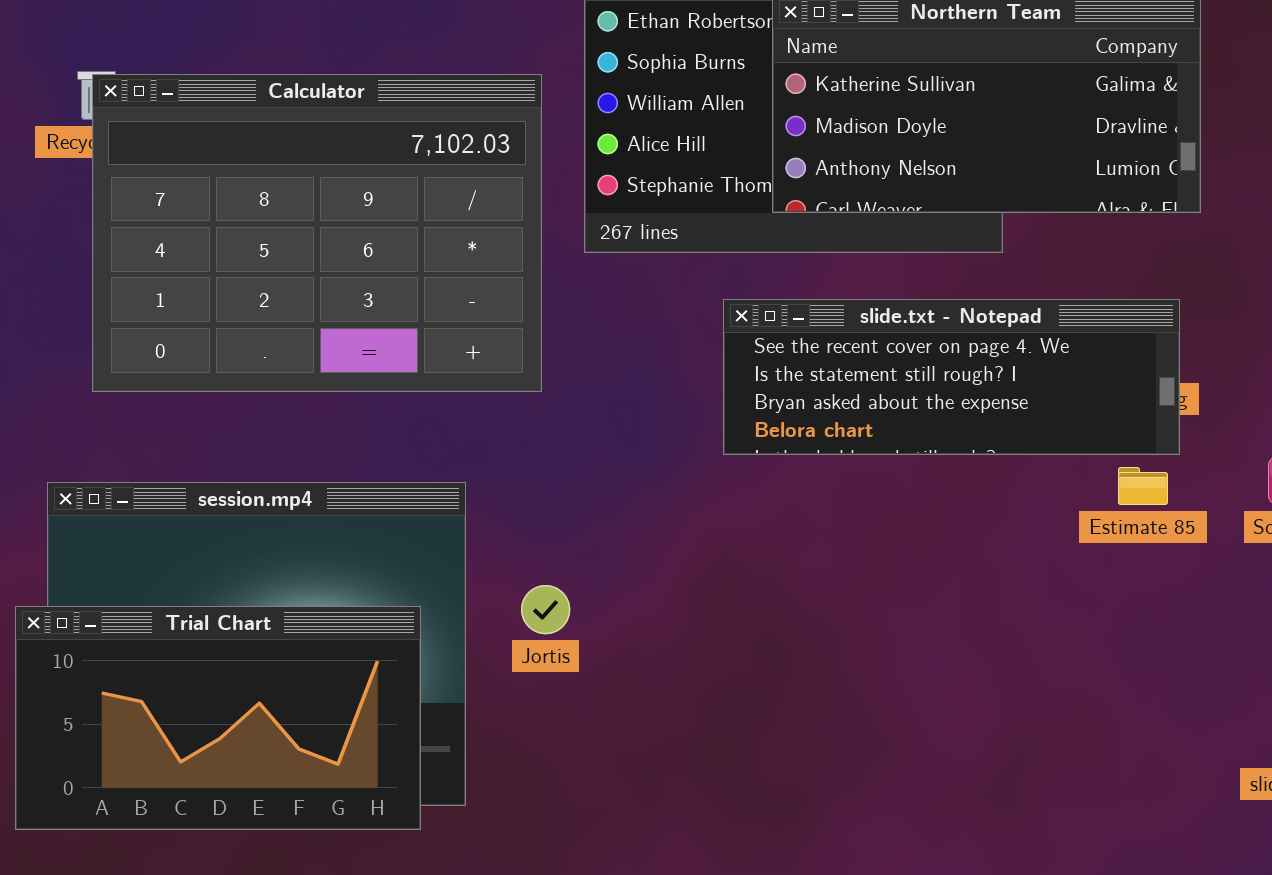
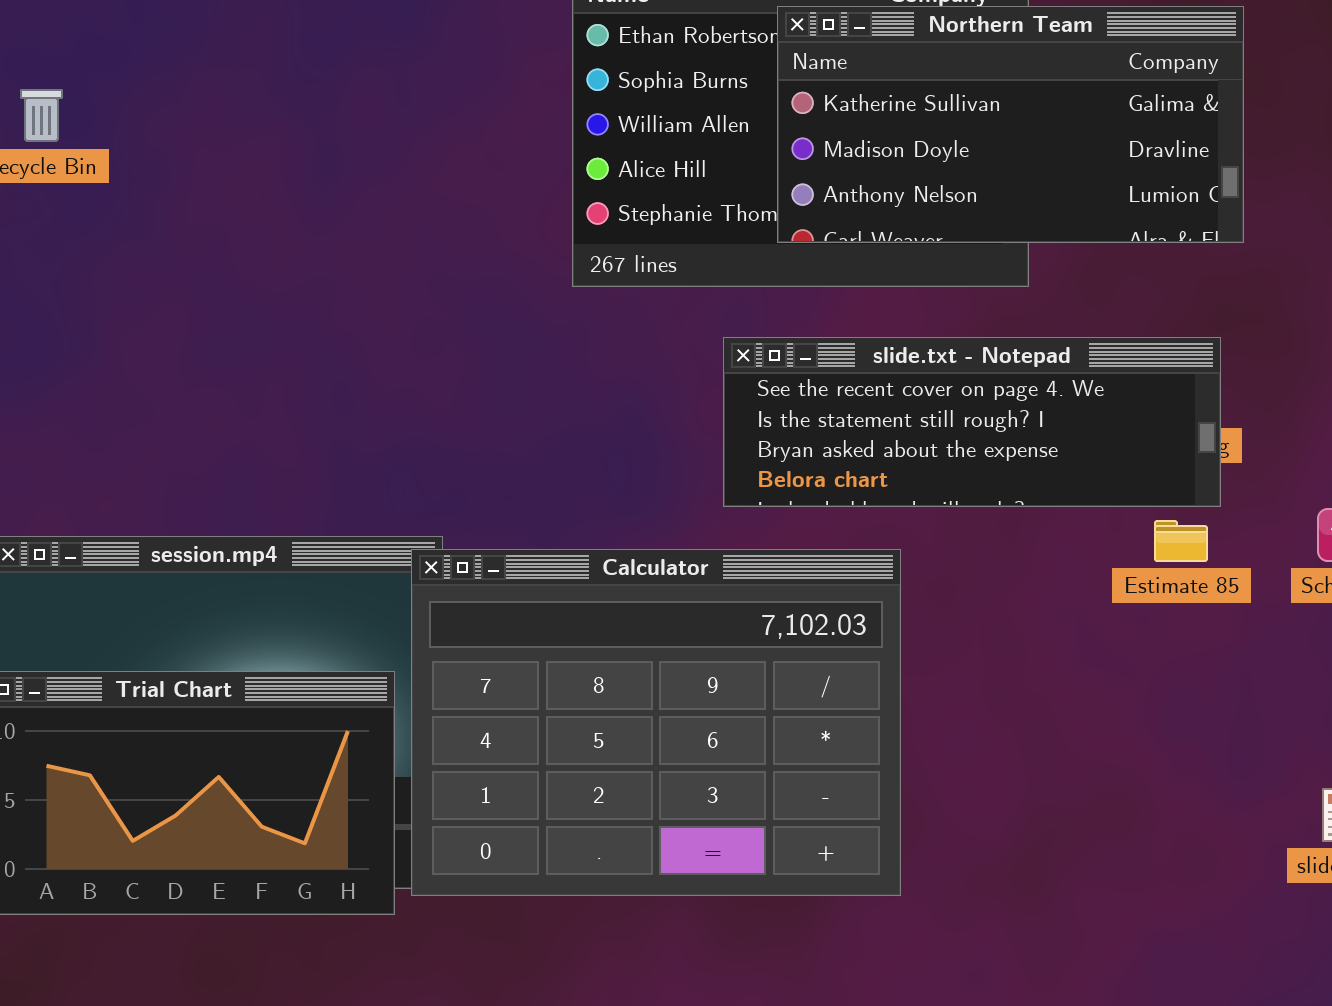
Calculator: [92,74,542,392] -> [411,549,901,896], moved

